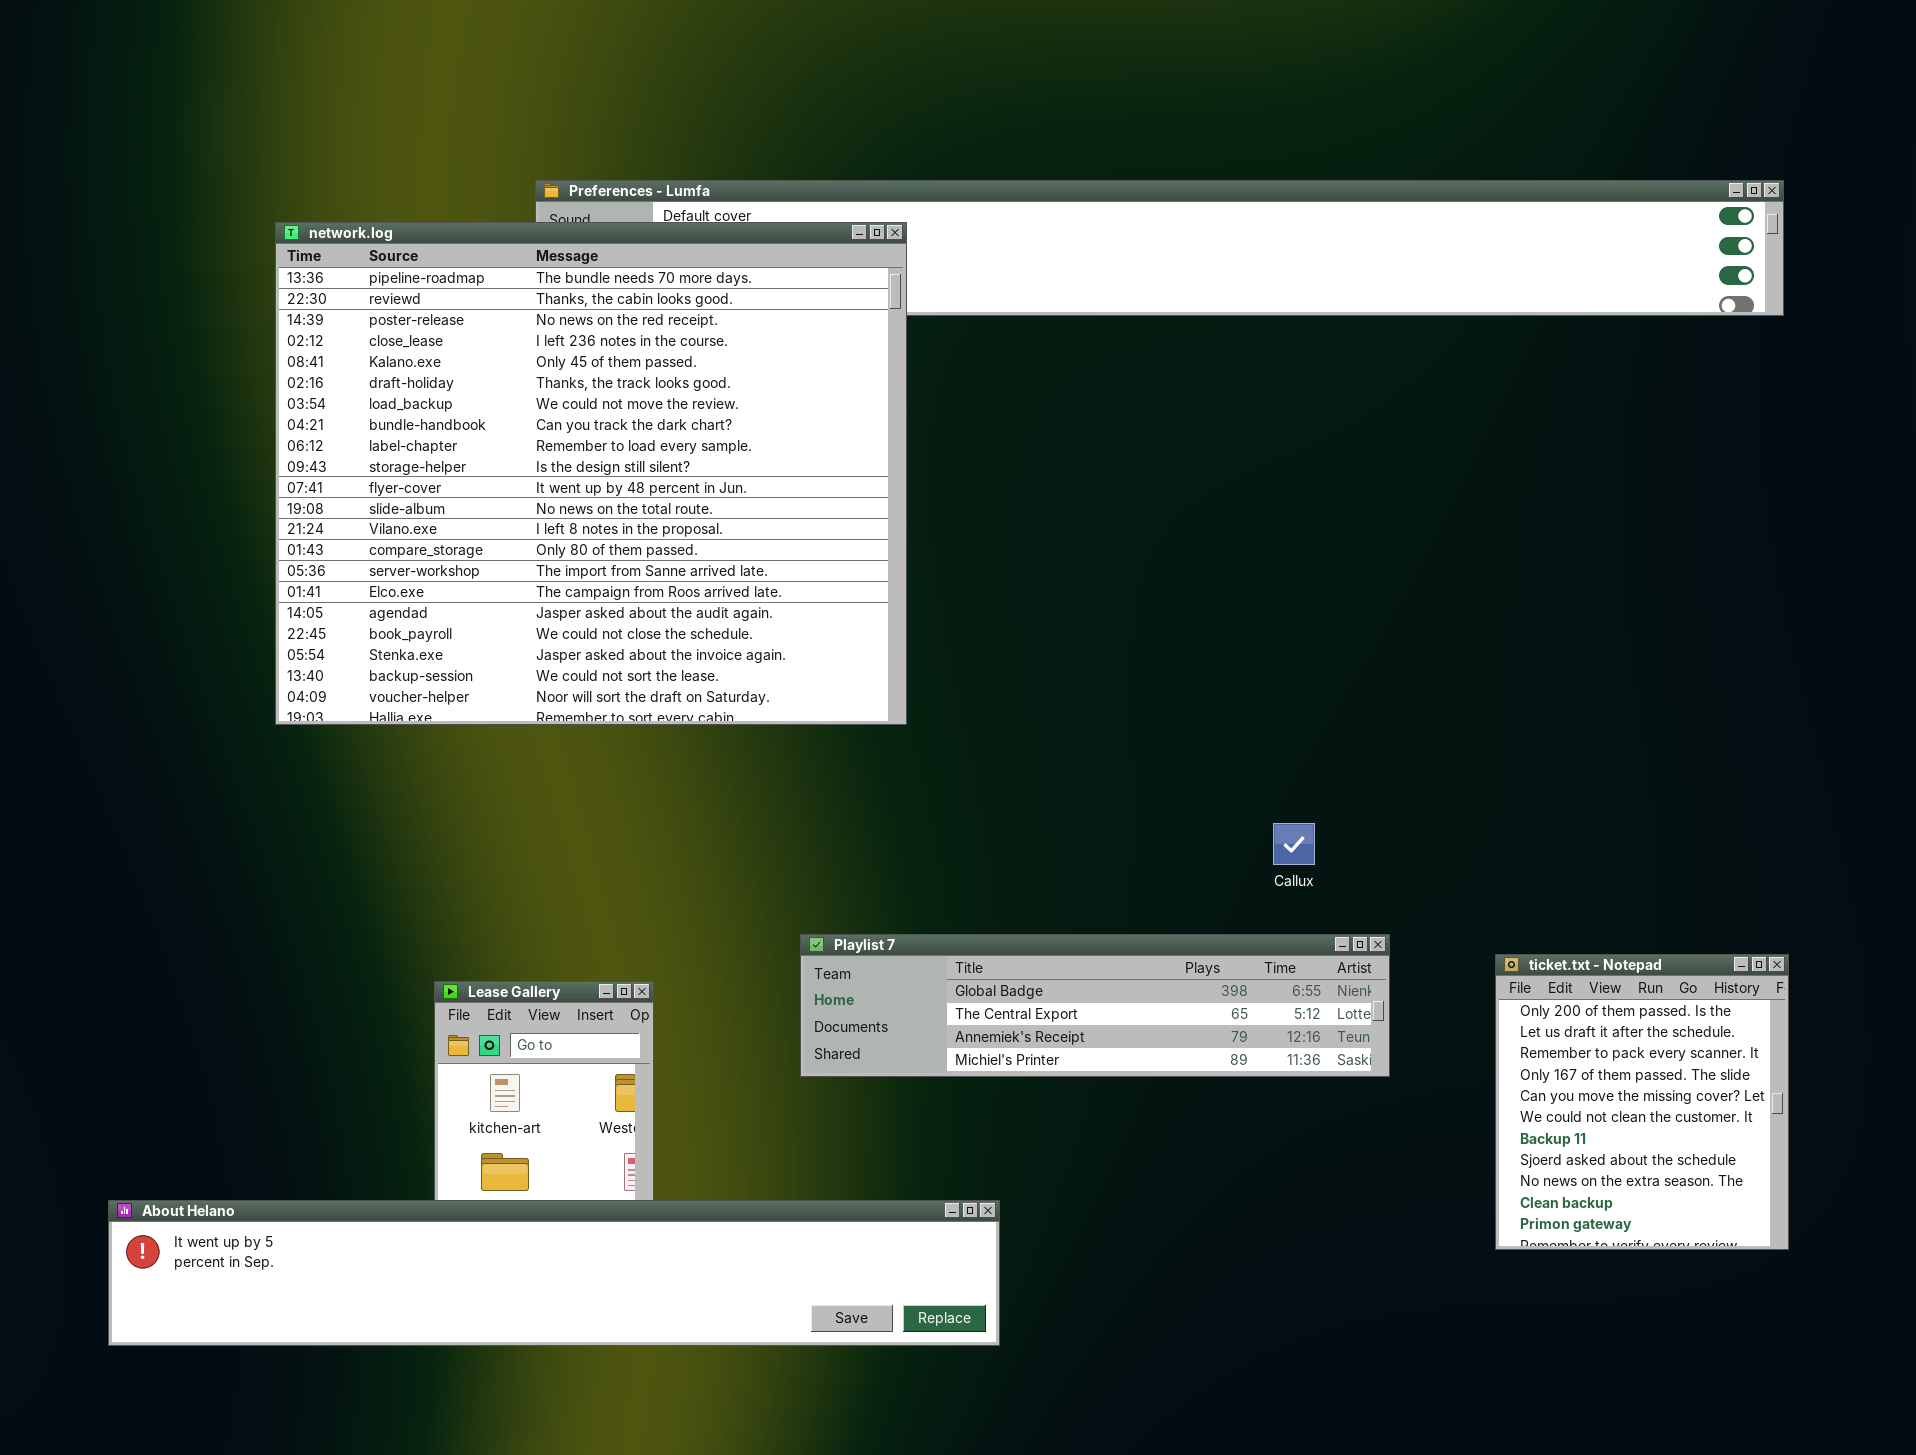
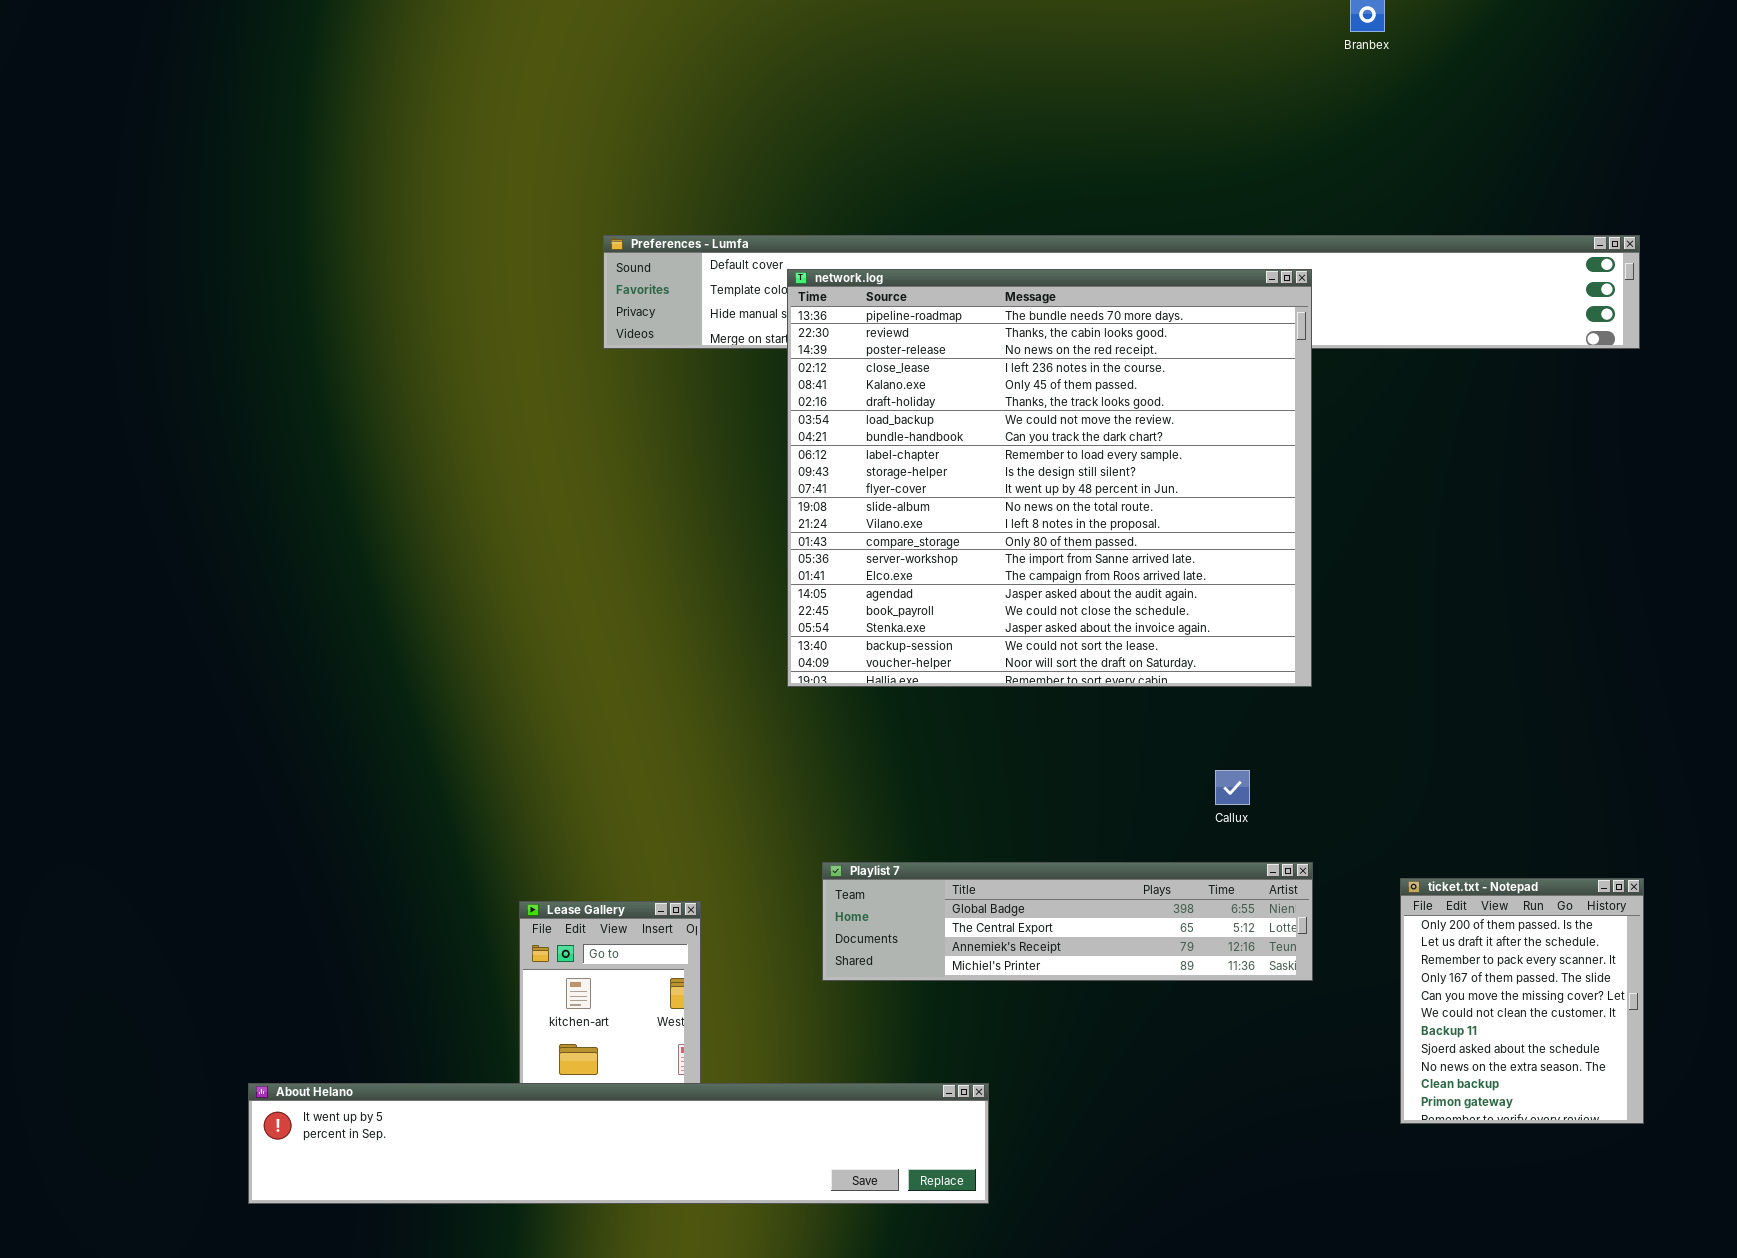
network.log: [275,222,907,725] -> [787,269,1312,687], moved

